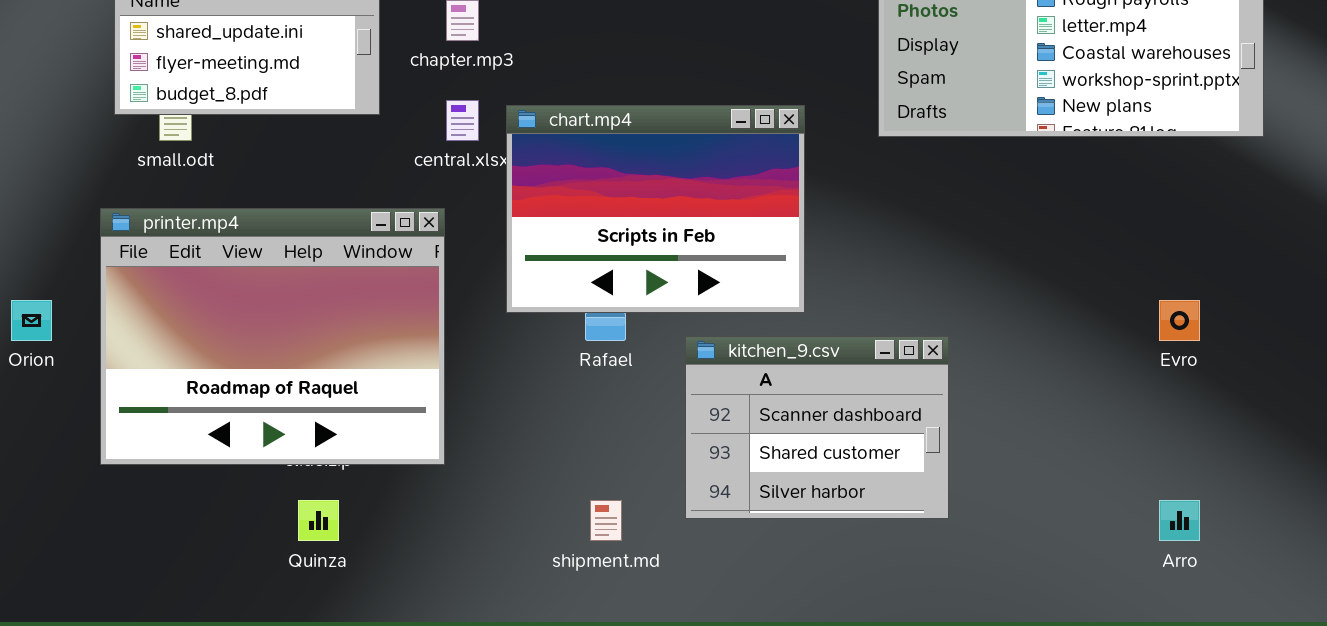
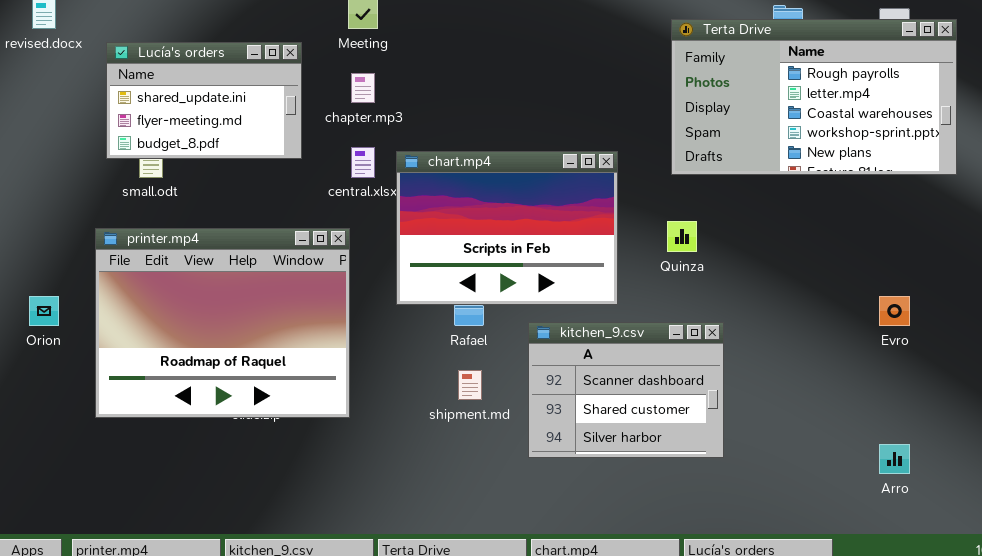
Quinza: [298,500,339,541] -> [667,221,697,252], moved
shipment.md: [590,500,622,541] -> [458,370,482,400], moved

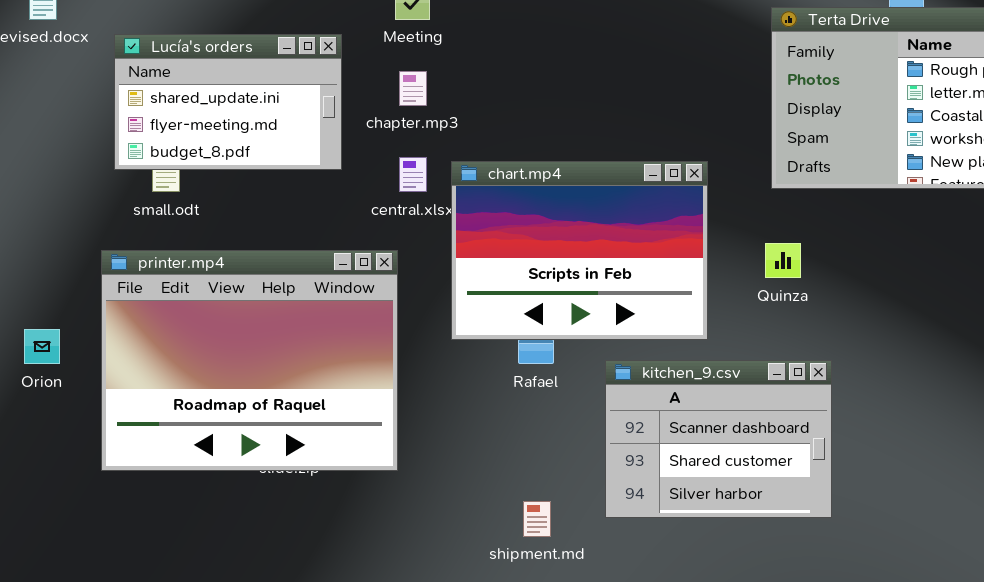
shipment.md: [458,370,482,400] -> [523,501,551,537], moved

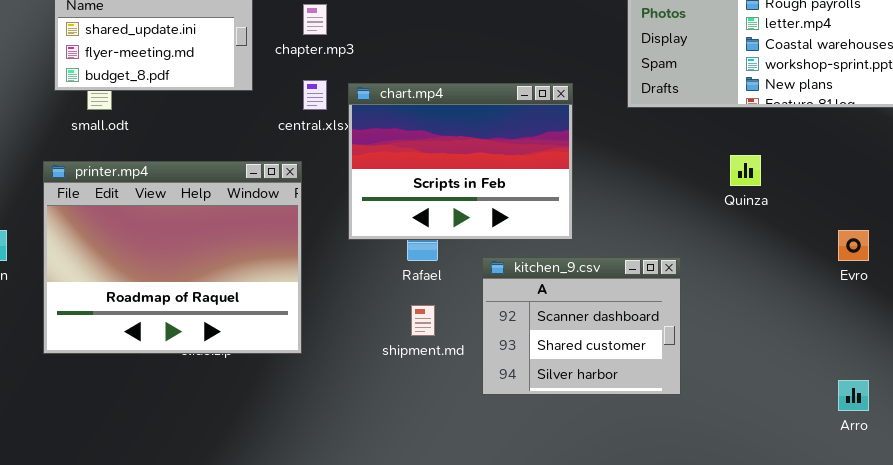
Quinza: [765,243,801,278] -> [730,155,761,186], moved
shipment.md: [523,501,551,537] -> [411,305,435,336], moved

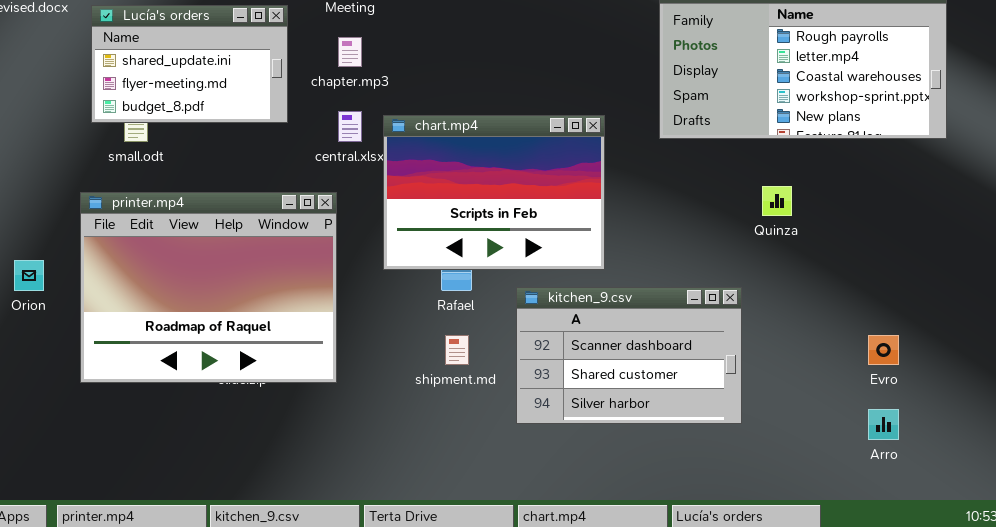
Evro: [838,230,869,261] -> [868,335,899,365], moved
kitchen_9.csv: [482,257,681,395] -> [516,287,742,424], resized

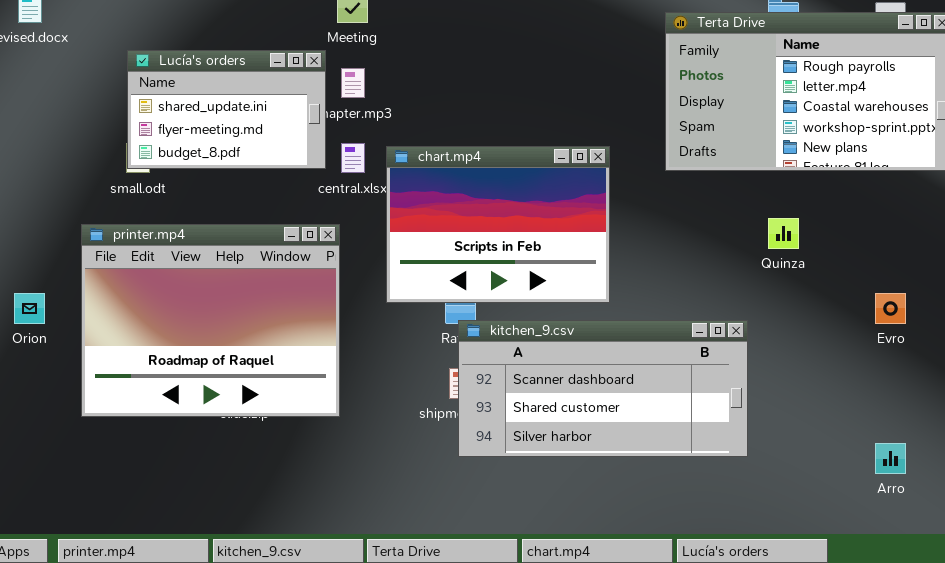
Lucía's orders: [91,5,288,123] -> [127,50,326,169], moved
kitchen_9.csv: [516,287,742,424] -> [458,320,748,457], resized
Evro: [868,335,899,365] -> [875,293,906,324], moved

